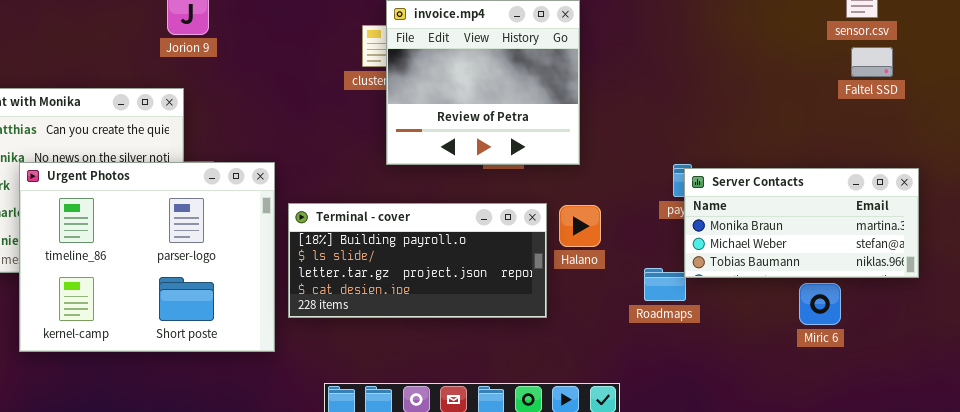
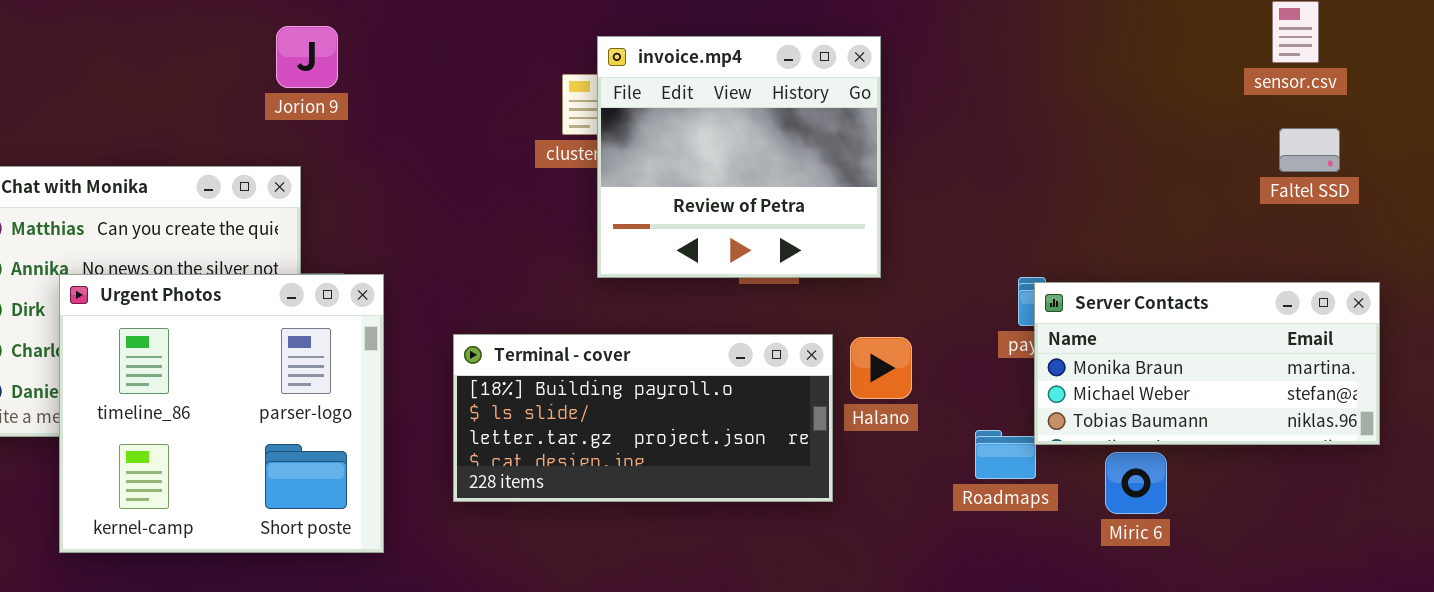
Faltel SSD: [851,47,893,77] -> [1279,128,1340,172], moved
Urgent Photos: [19,162,275,352] -> [59,274,384,553], resized
Miric 6: [799,283,841,325] -> [1105,452,1167,514], moved

